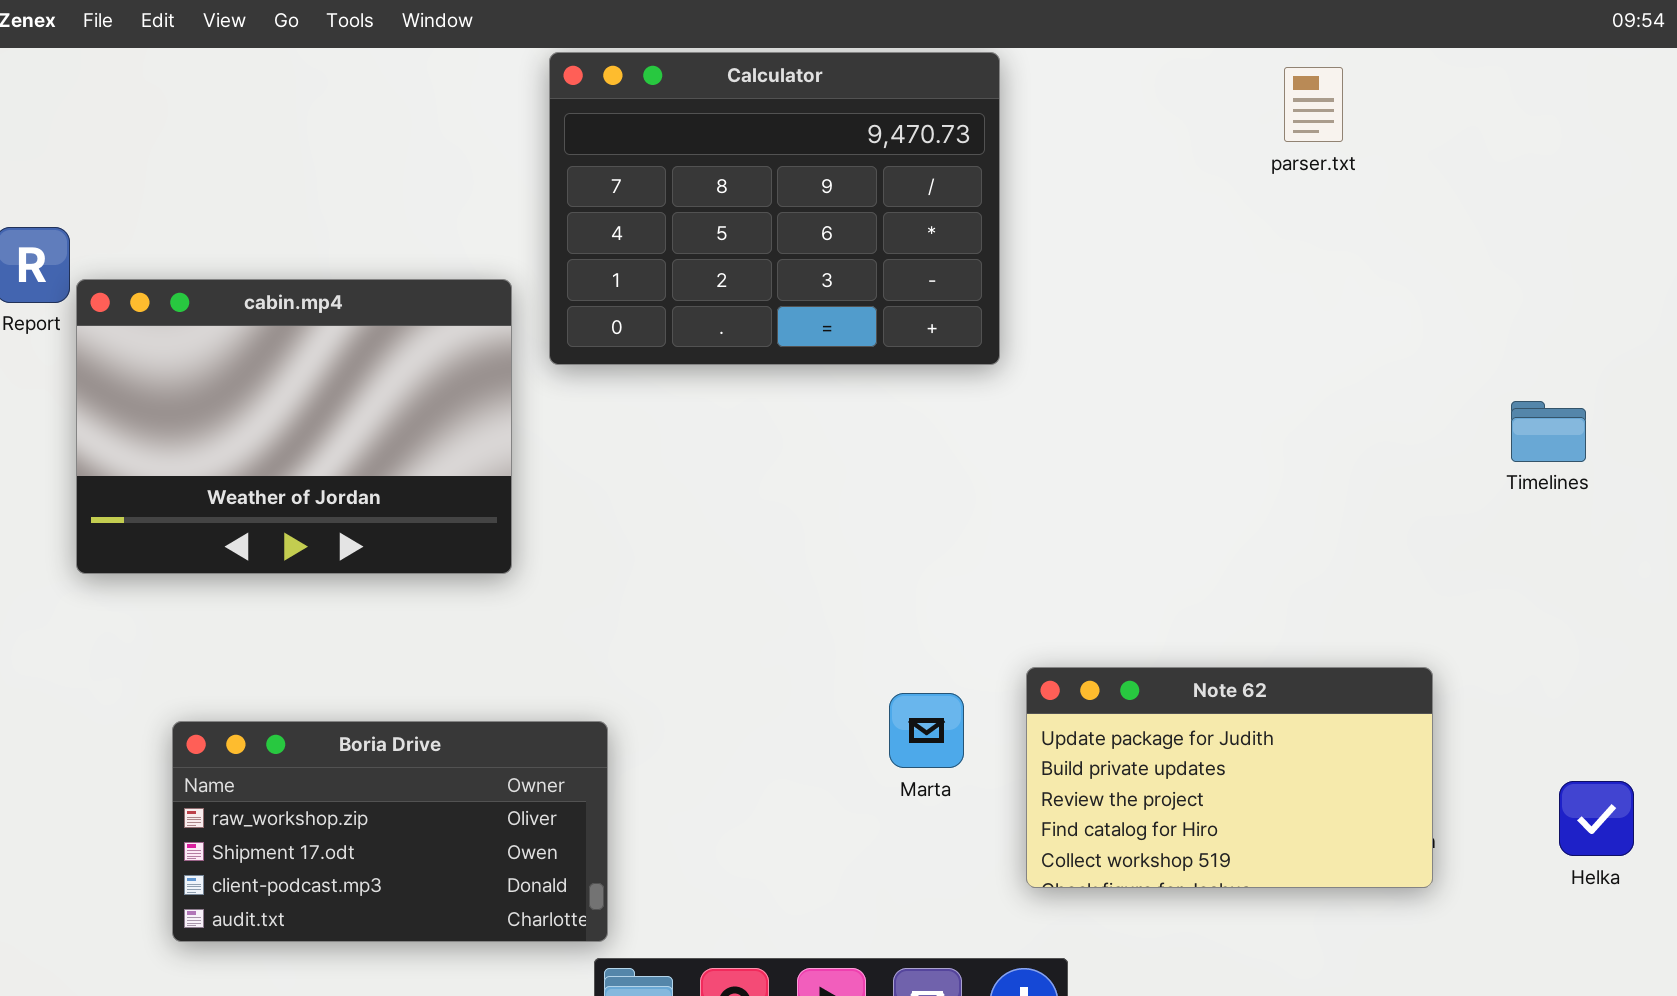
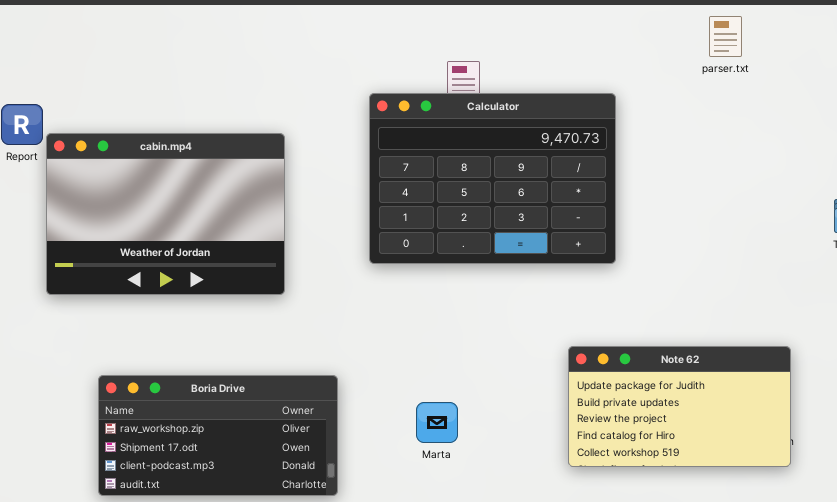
Calculator: [549,52,1000,365] -> [369,93,616,264], moved
Marta: [889,693,964,768] -> [416,402,458,443], moved

